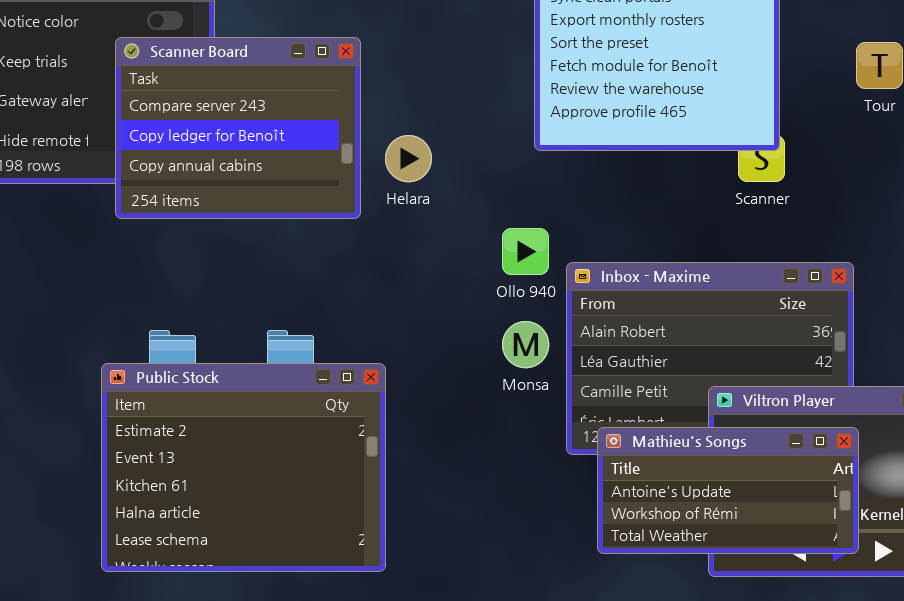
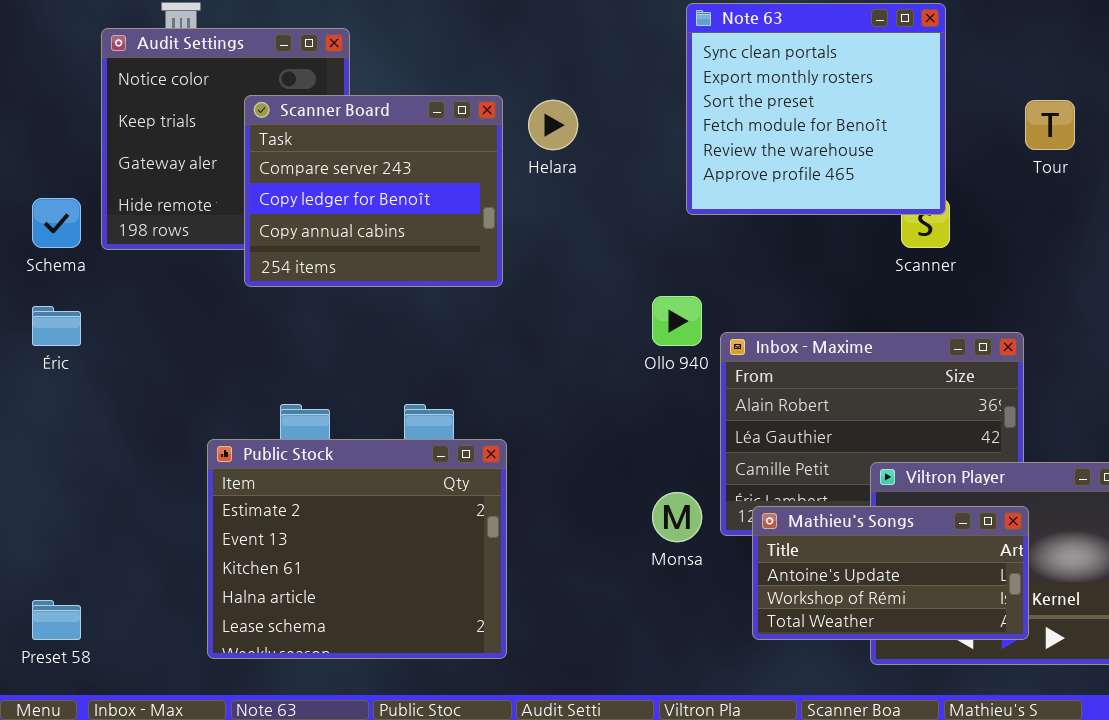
Helara: [385,135,432,182] -> [528,100,578,150], moved
Monsa: [502,321,549,368] -> [652,492,702,542], moved
Public Stock: [101,363,386,572] -> [207,439,507,659], moved

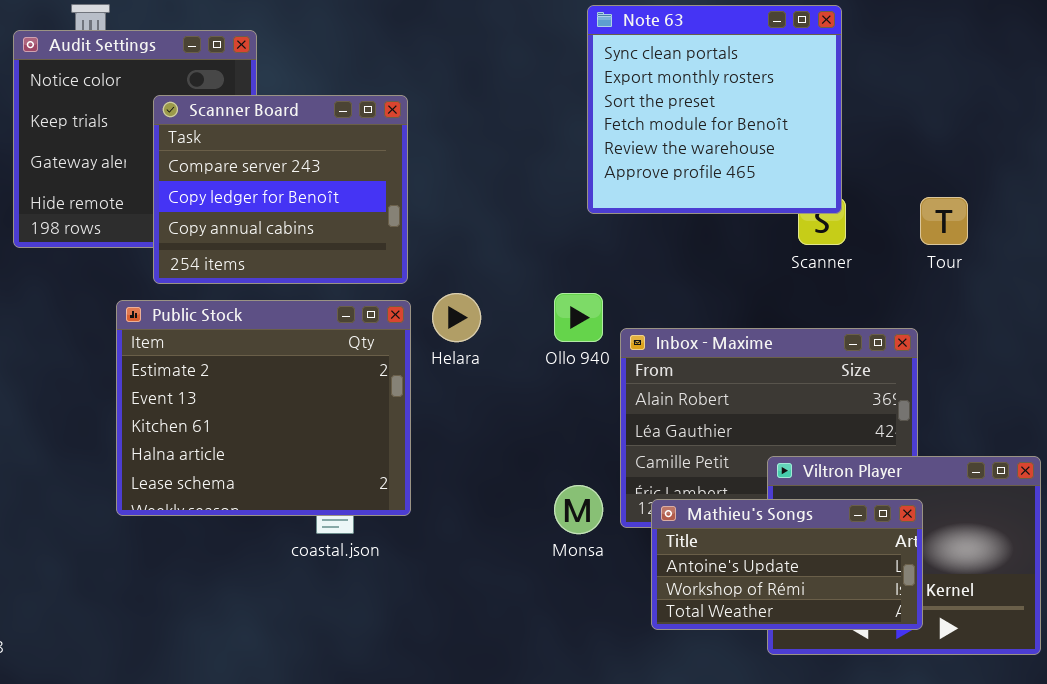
Helara: [528,100,578,150] -> [432,293,481,342], moved
Tour: [1025,100,1075,150] -> [920,197,968,245], moved
Public Stock: [207,439,507,659] -> [116,300,411,516], moved

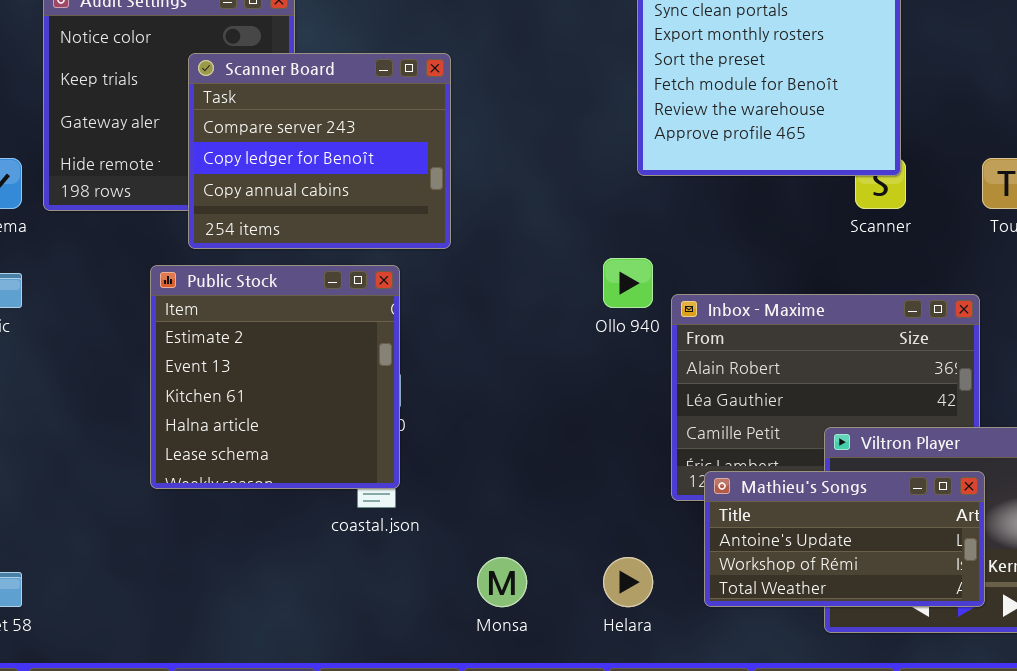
Helara: [432,293,481,342] -> [603,557,653,607], moved
Public Stock: [116,300,411,516] -> [150,265,400,489], resized
Monsa: [554,485,603,534] -> [477,557,527,607], moved

